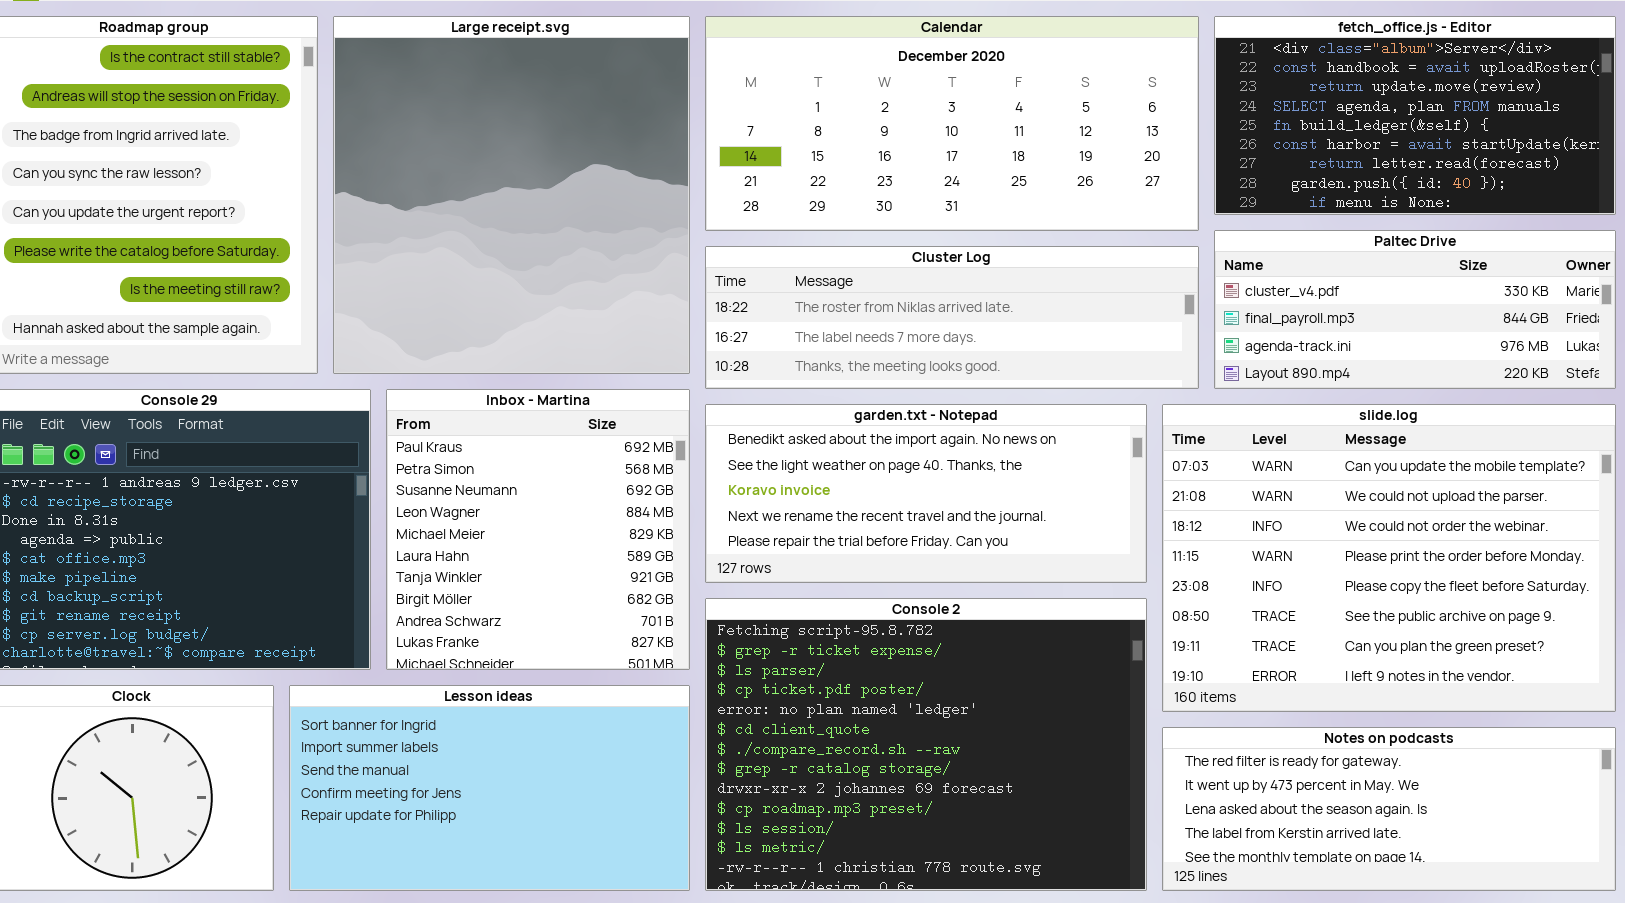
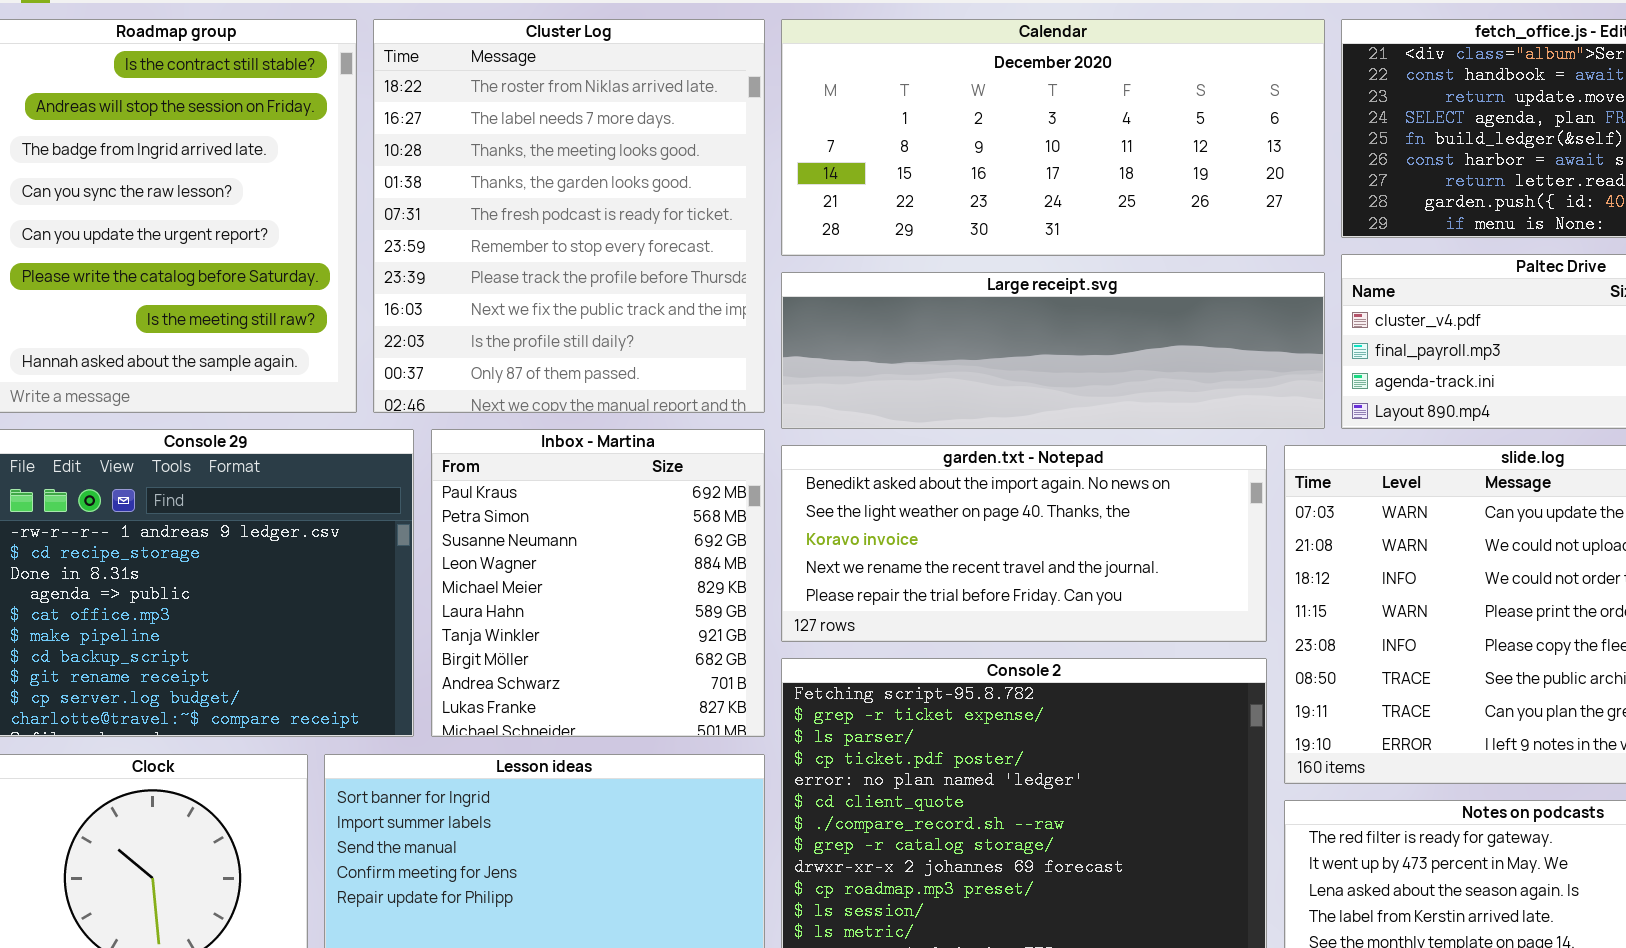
Large receipt.svg: [333,16,690,374] -> [781,272,1325,429], moved, resized
Cluster Log: [705,246,1199,389] -> [373,19,765,413], moved, resized

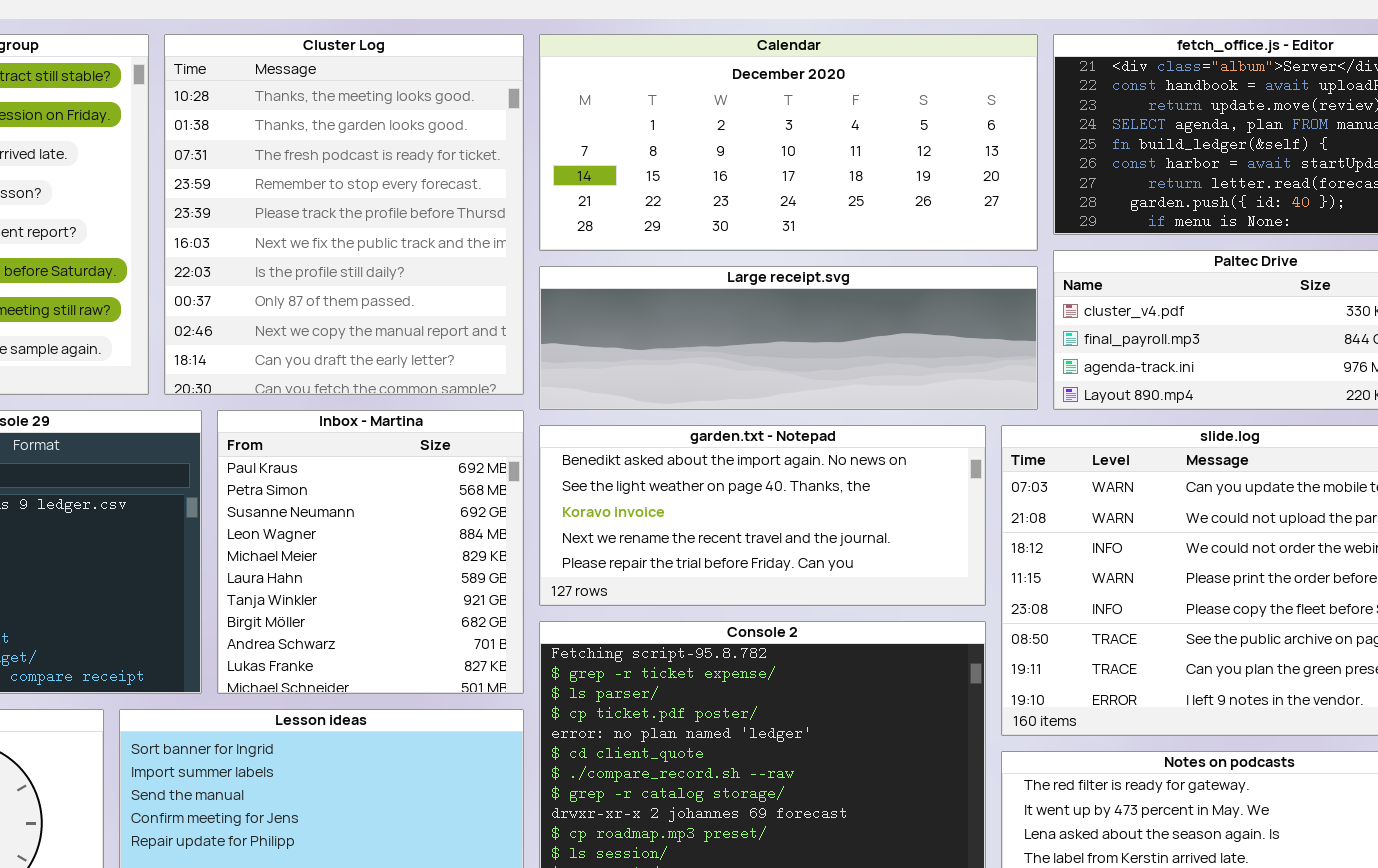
Cluster Log: [373,19,765,413] -> [164,34,524,395], scrolled down 2 rows

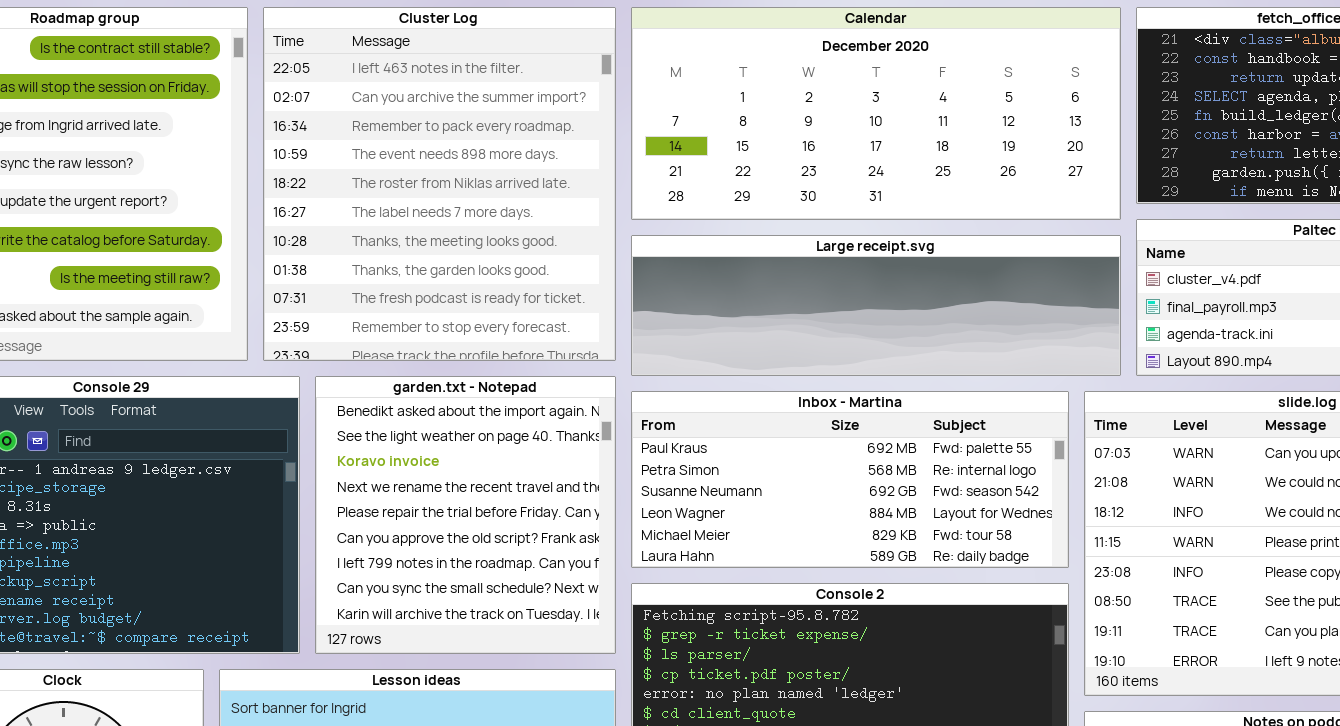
Cluster Log: [164,34,524,395] -> [263,7,616,361], scrolled up 6 rows
Inbox - Martina: [217,410,524,694] -> [631,391,1069,568], moved, resized
garden.txt - Notepad: [539,425,986,606] -> [315,376,616,654], moved, resized

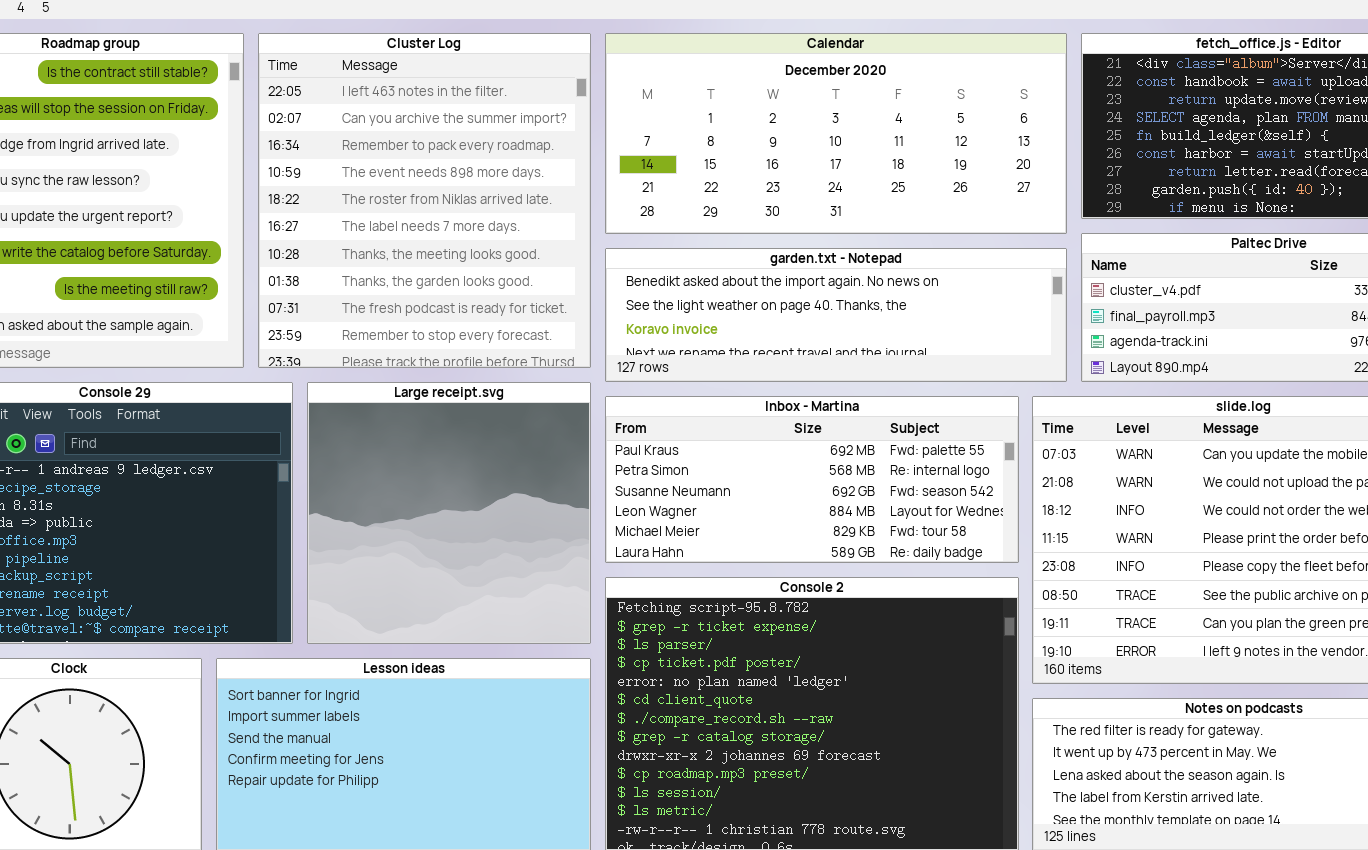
Large receipt.svg: [631,235,1121,376] -> [307,382,591,644], moved, resized
garden.txt - Notepad: [315,376,616,654] -> [605,248,1067,382], moved, resized

